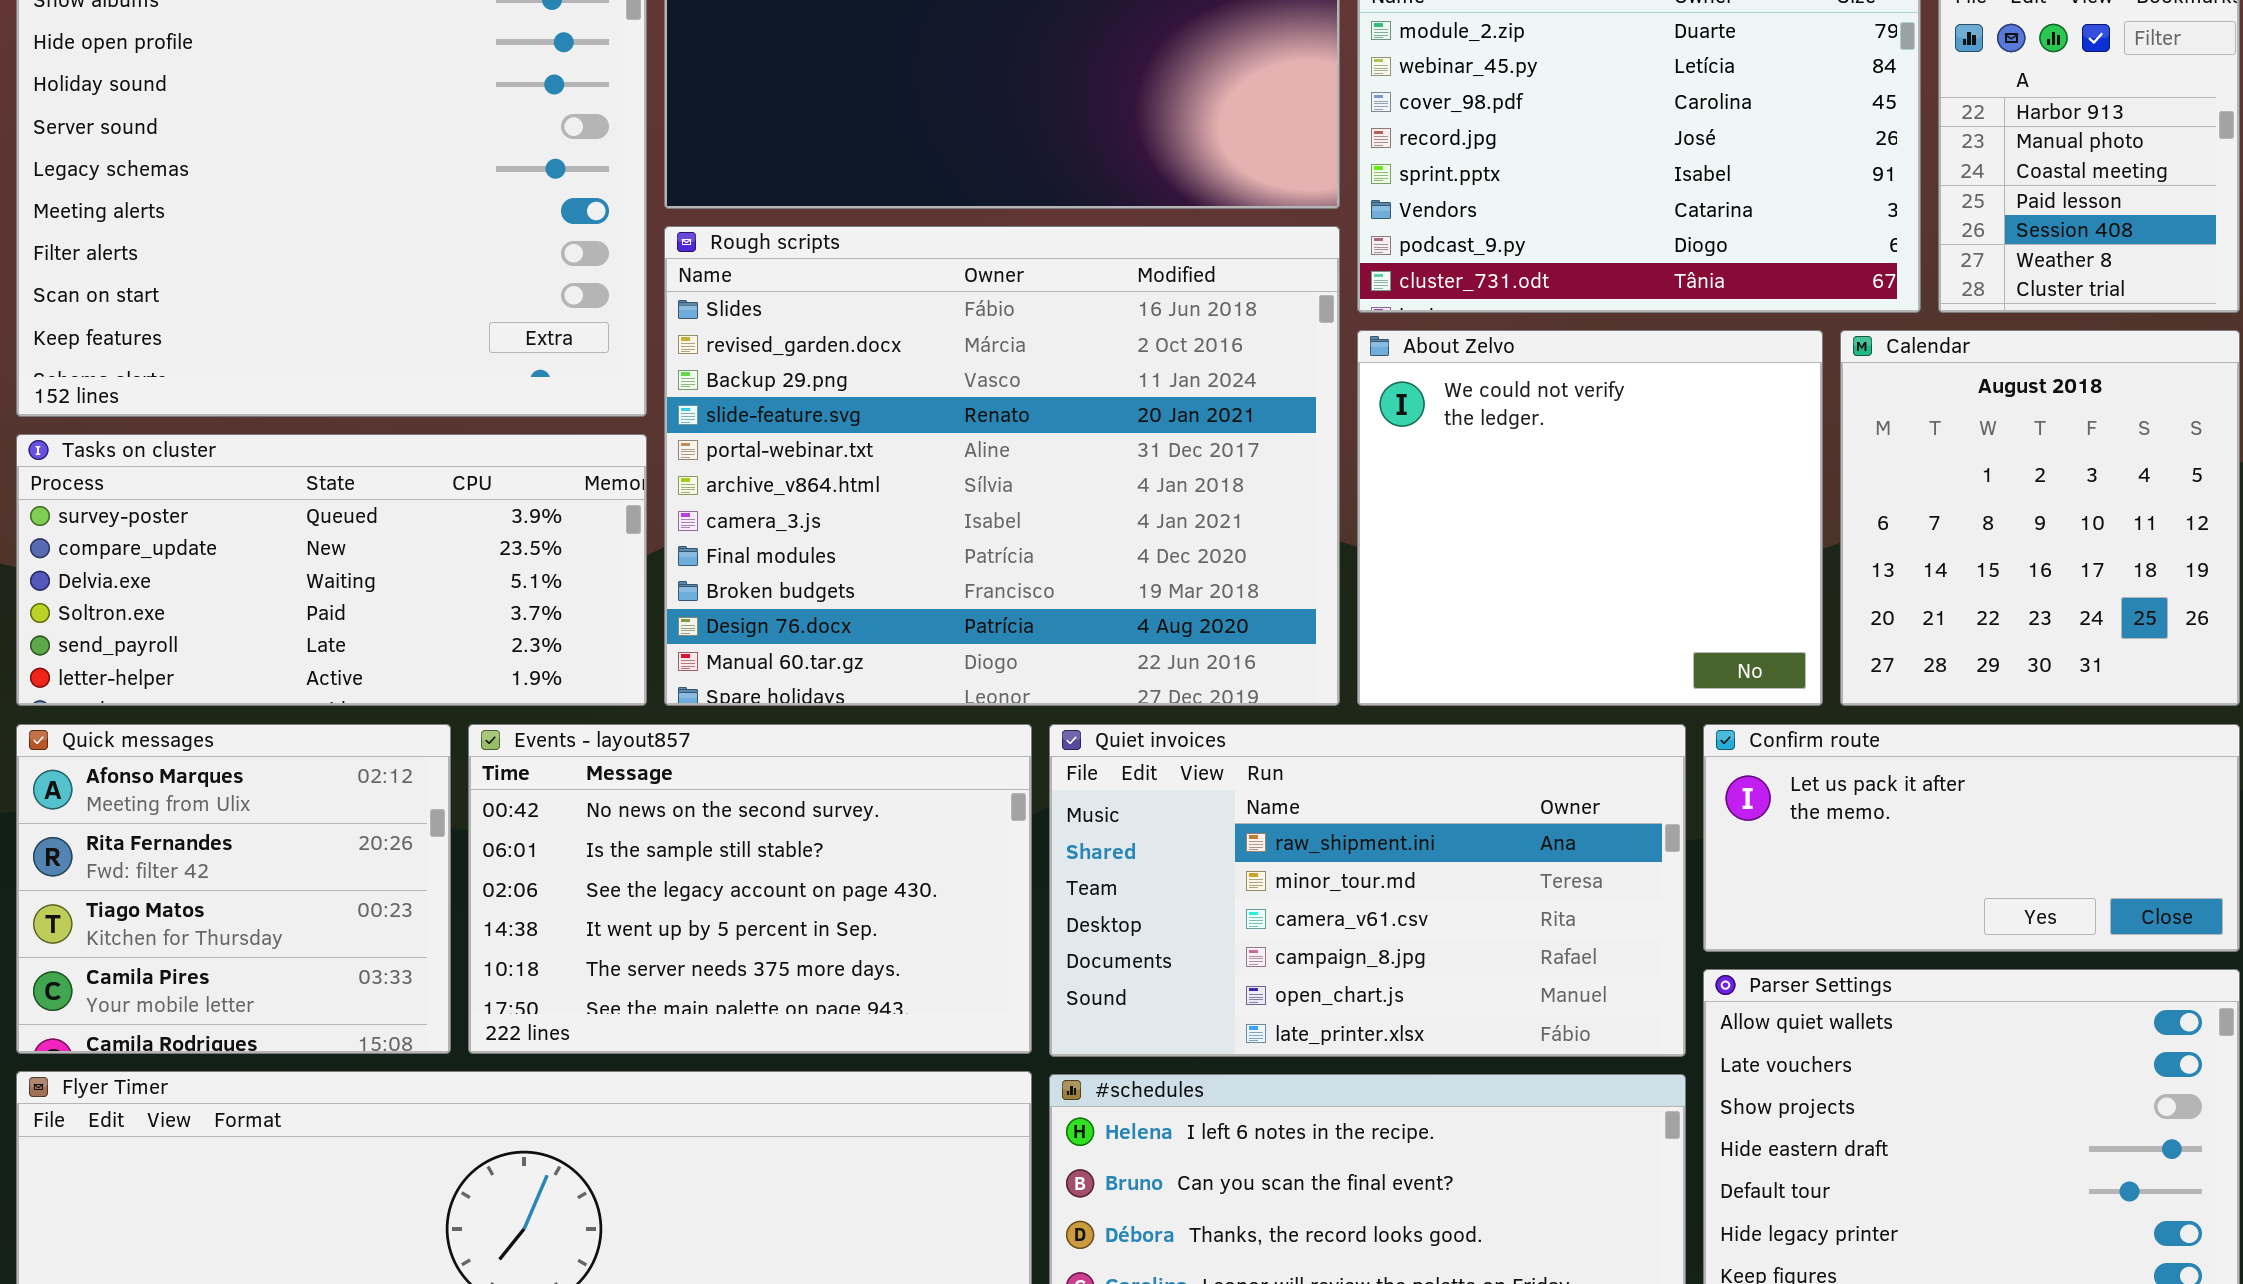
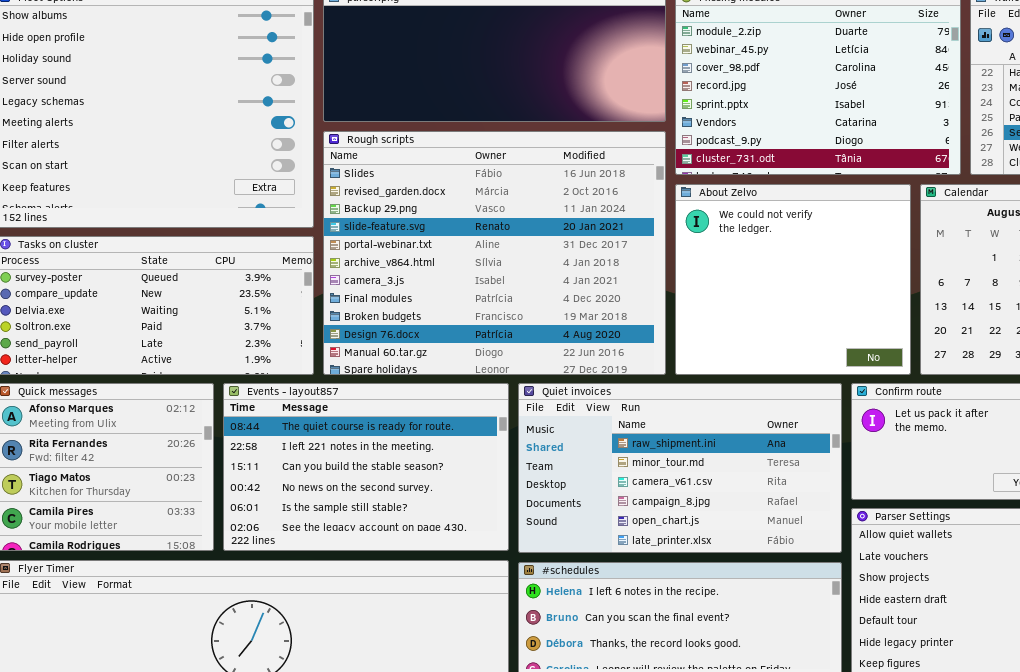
Events - layout857: [468,724,1032,1054] -> [223,383,509,551], scrolled up 3 rows

